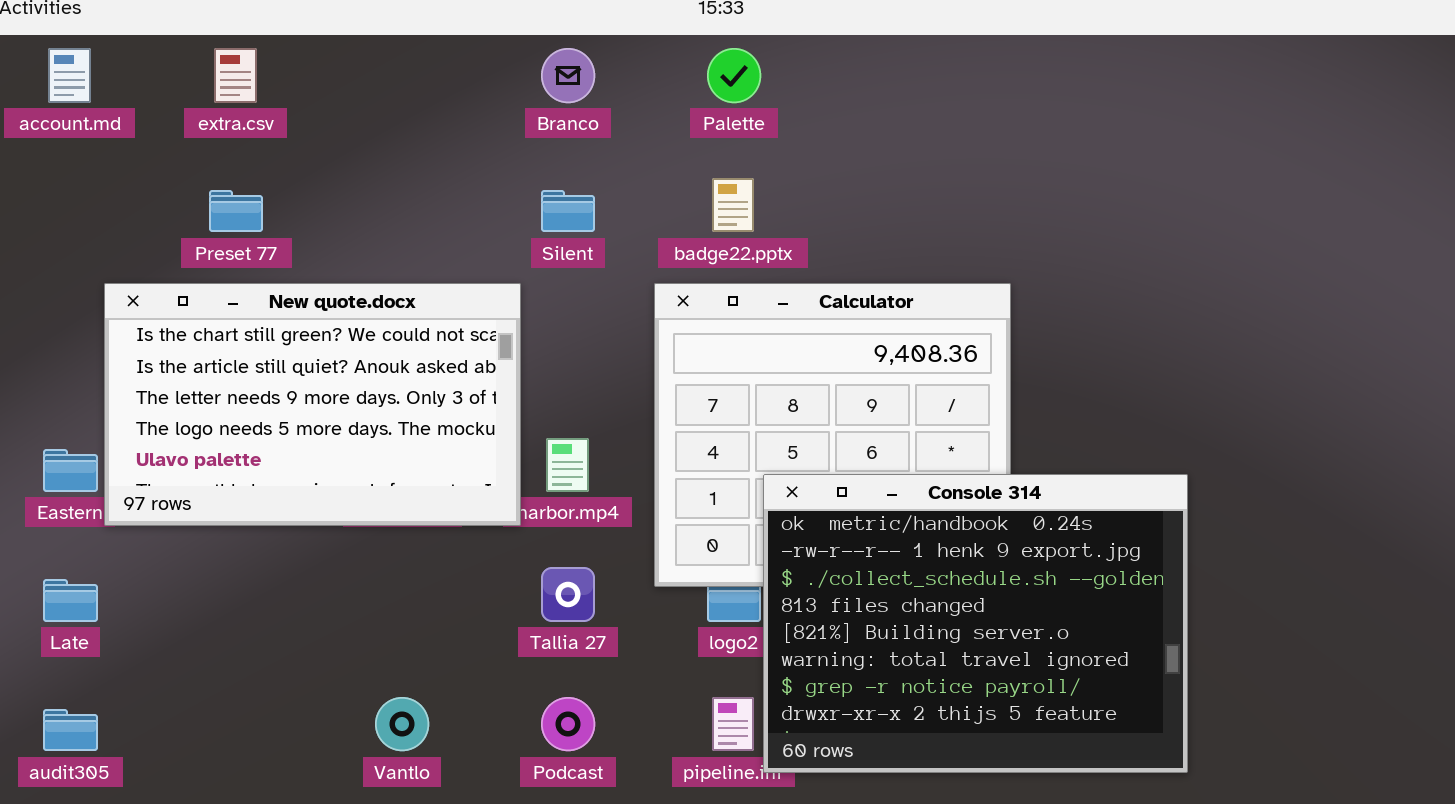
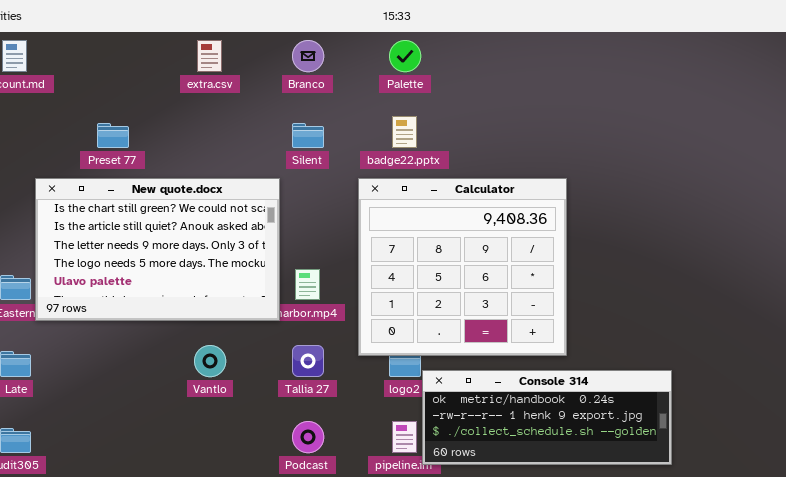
extra.csv: [214,48,257,103] -> [197,40,222,72], moved
Console 314: [763,474,1188,773] -> [422,370,672,465], resized
Vantlo: [375,697,429,751] -> [194,345,226,377], moved

